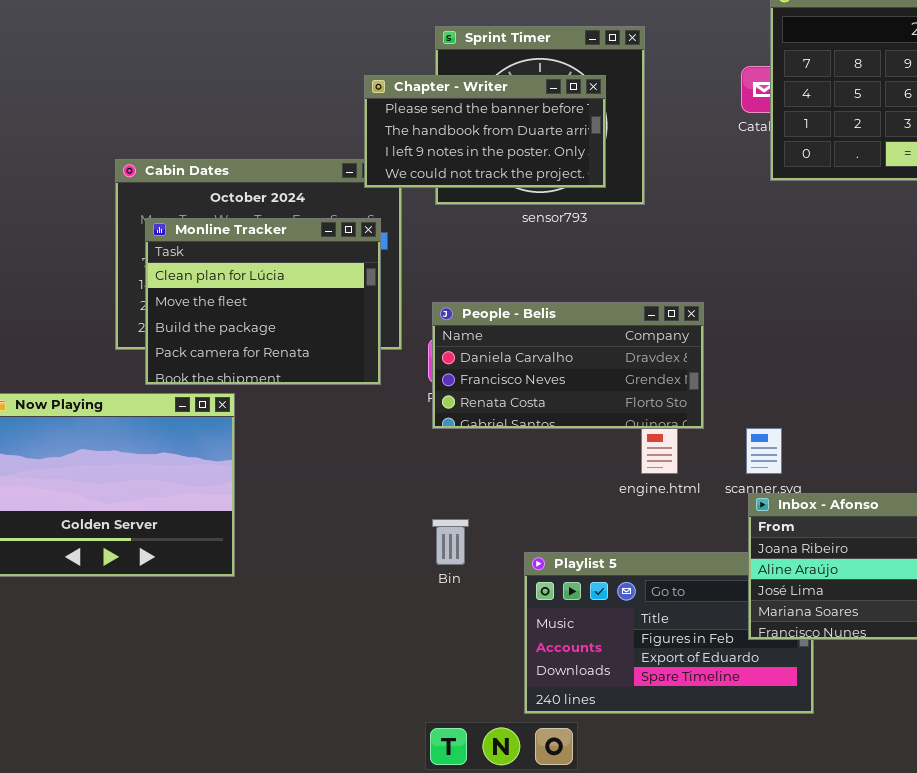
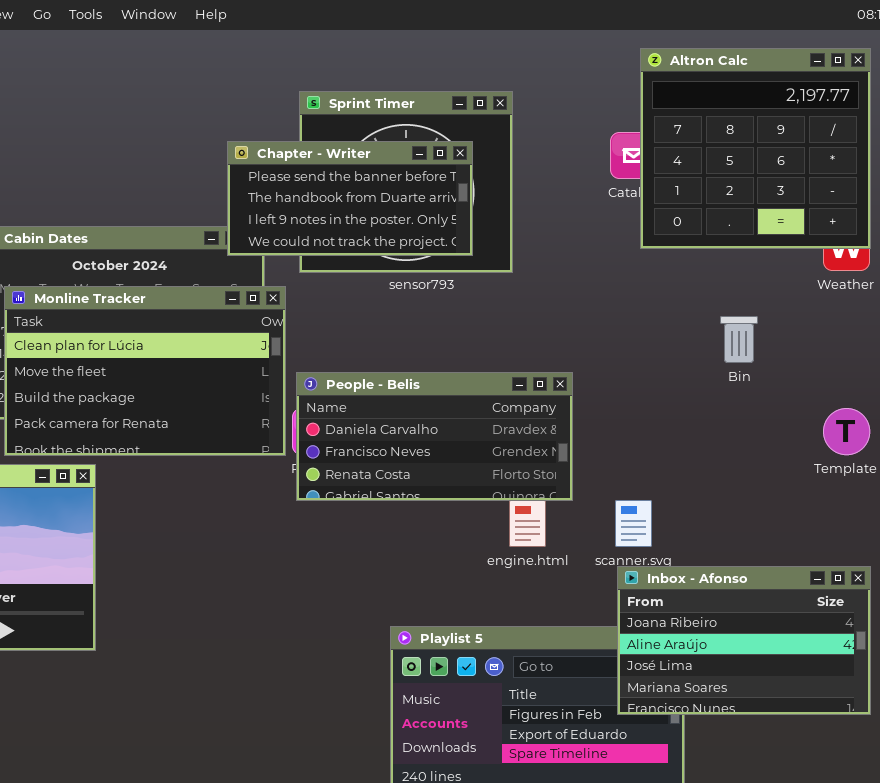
Monline Tracker: [145,218,381,385] -> [4,286,286,456], resized
Bin: [432,519,469,565] -> [720,316,758,363], moved

